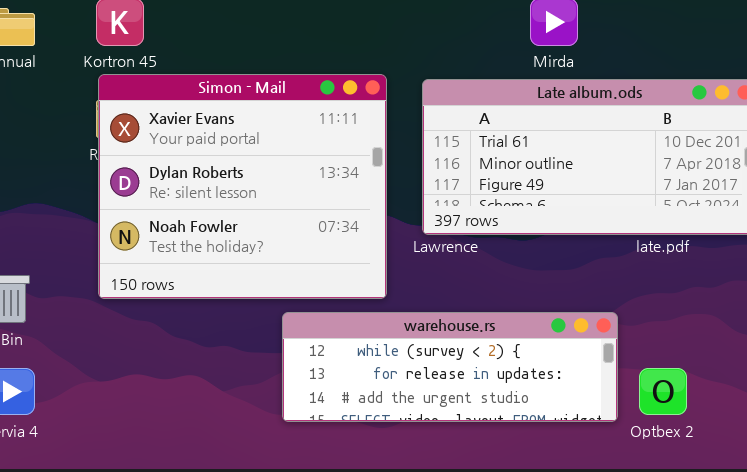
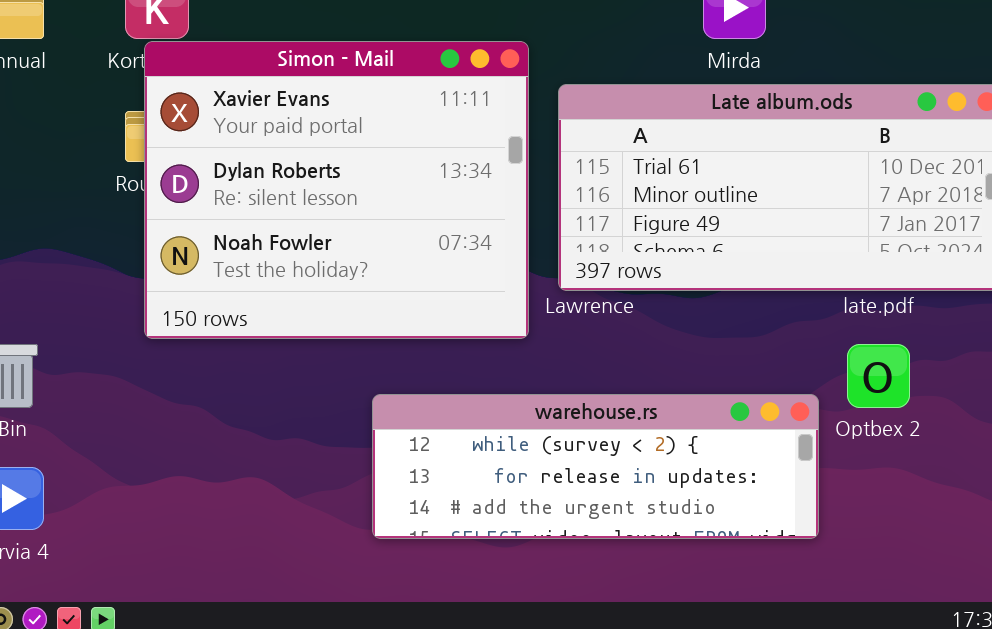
Simon - Mail: [98,74,387,299] -> [144,41,529,339], moved
Optbex 2: [639,368,687,415] -> [847,344,910,408], moved

